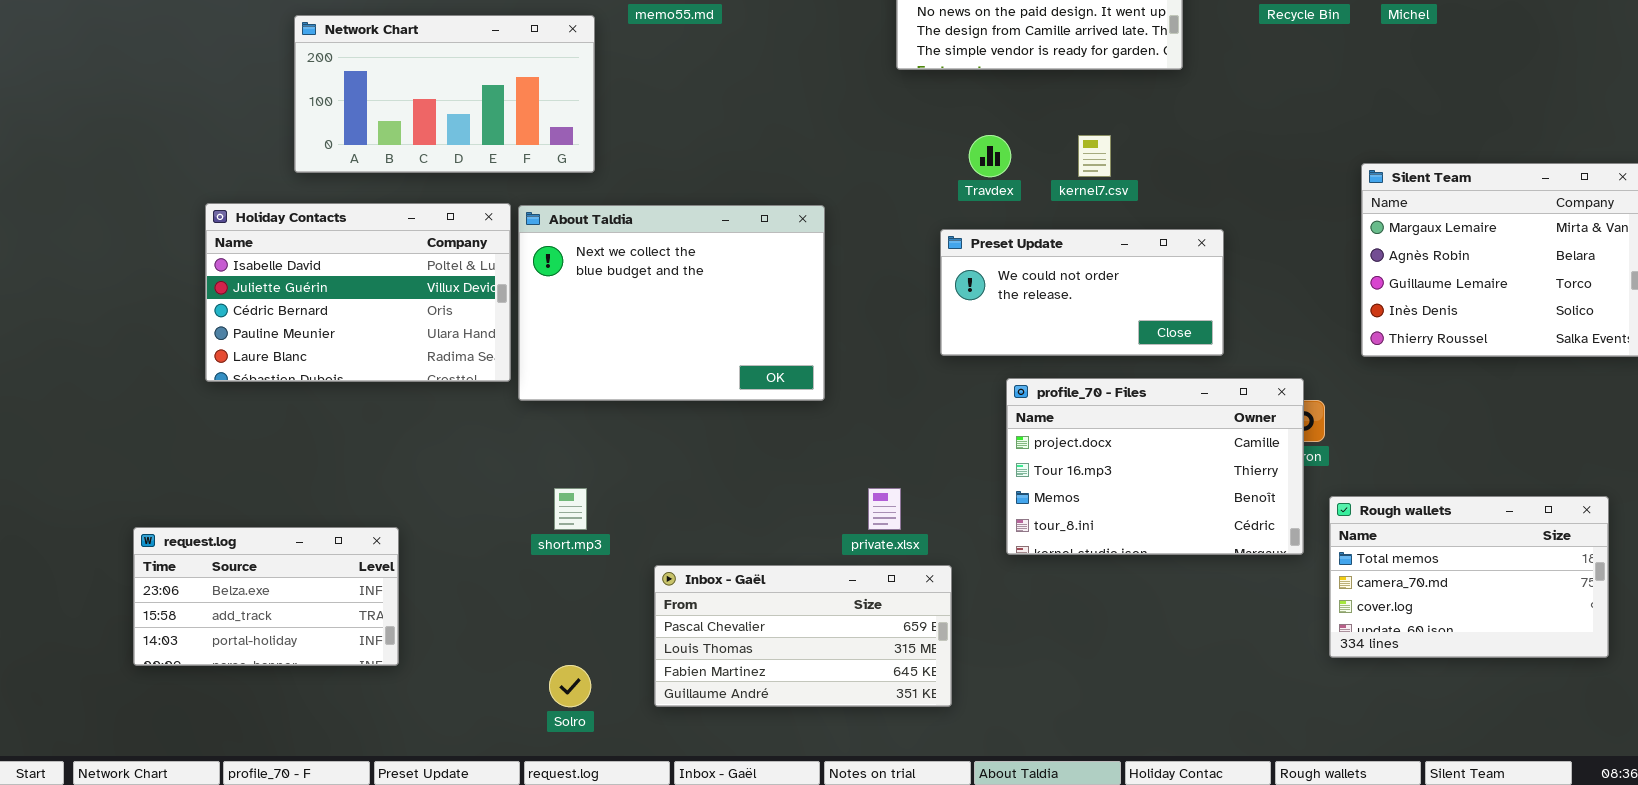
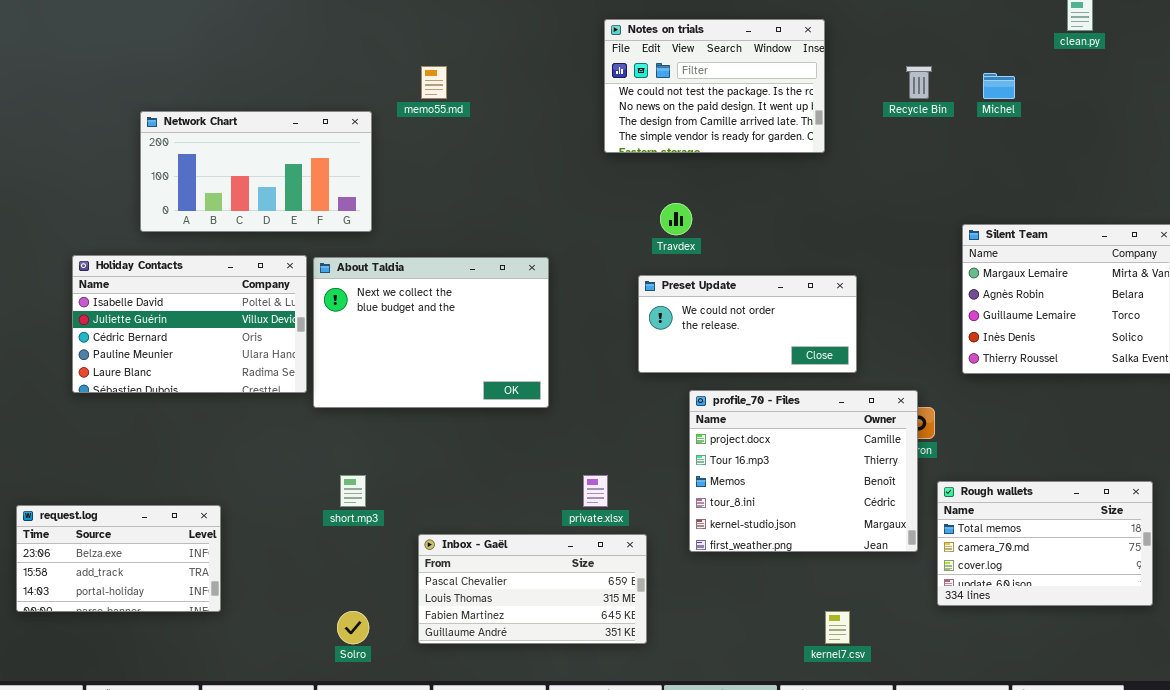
kernel7.csv: [1078,135,1111,177] -> [825,611,850,644], moved
profile_70 - Files: [1006,378,1304,555] -> [689,390,918,552], resized

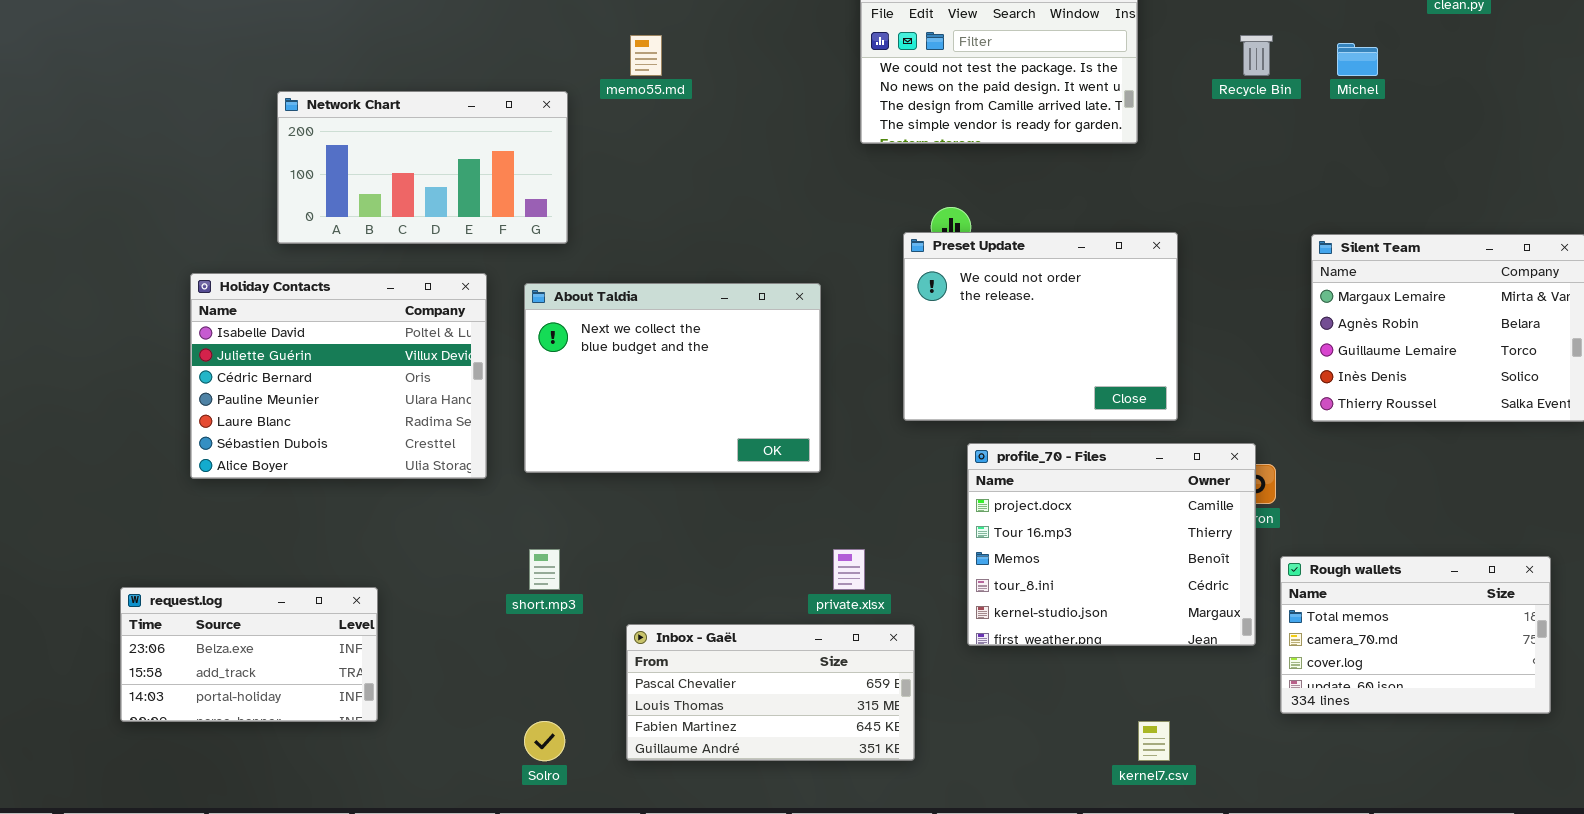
Holiday Contacts: [72,255,307,393] -> [190,273,487,479], resized
About Taldia: [313,257,549,408] -> [524,283,821,473], moved
Preset Update: [638,275,857,373] -> [903,232,1178,421], resized

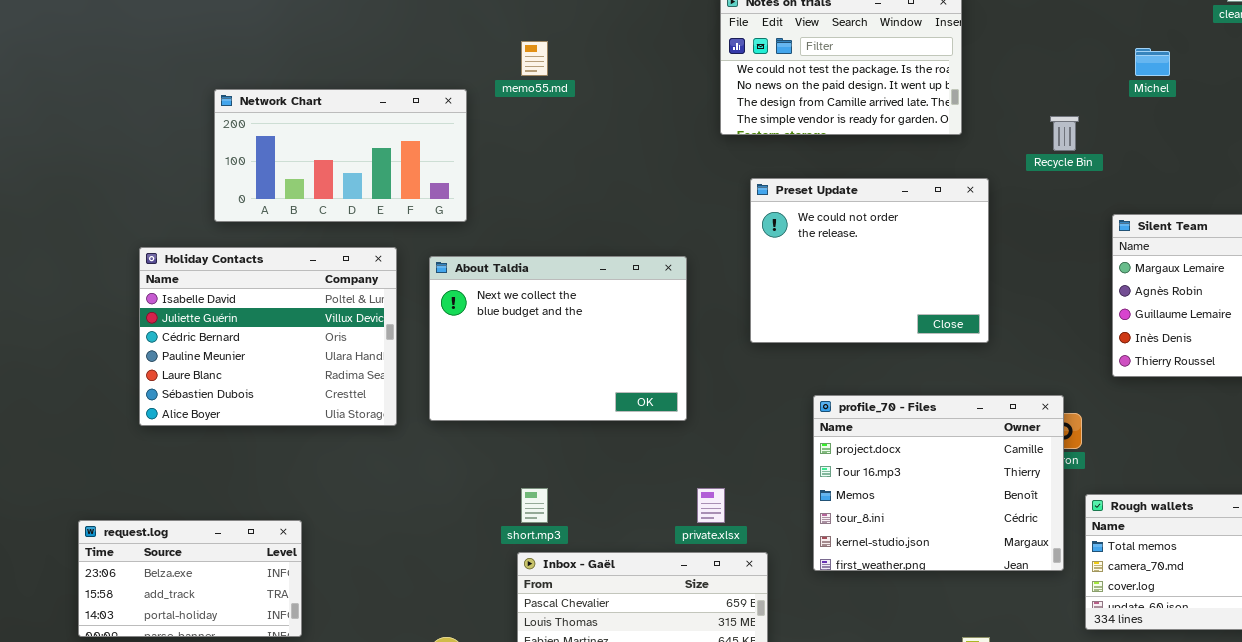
Recycle Bin: [1240,35,1273,76] -> [1050,116,1079,151], moved
Preset Update: [903,232,1178,421] -> [750,178,989,343], moved
short.mp3: [529,549,560,590] -> [521,488,548,523], moved

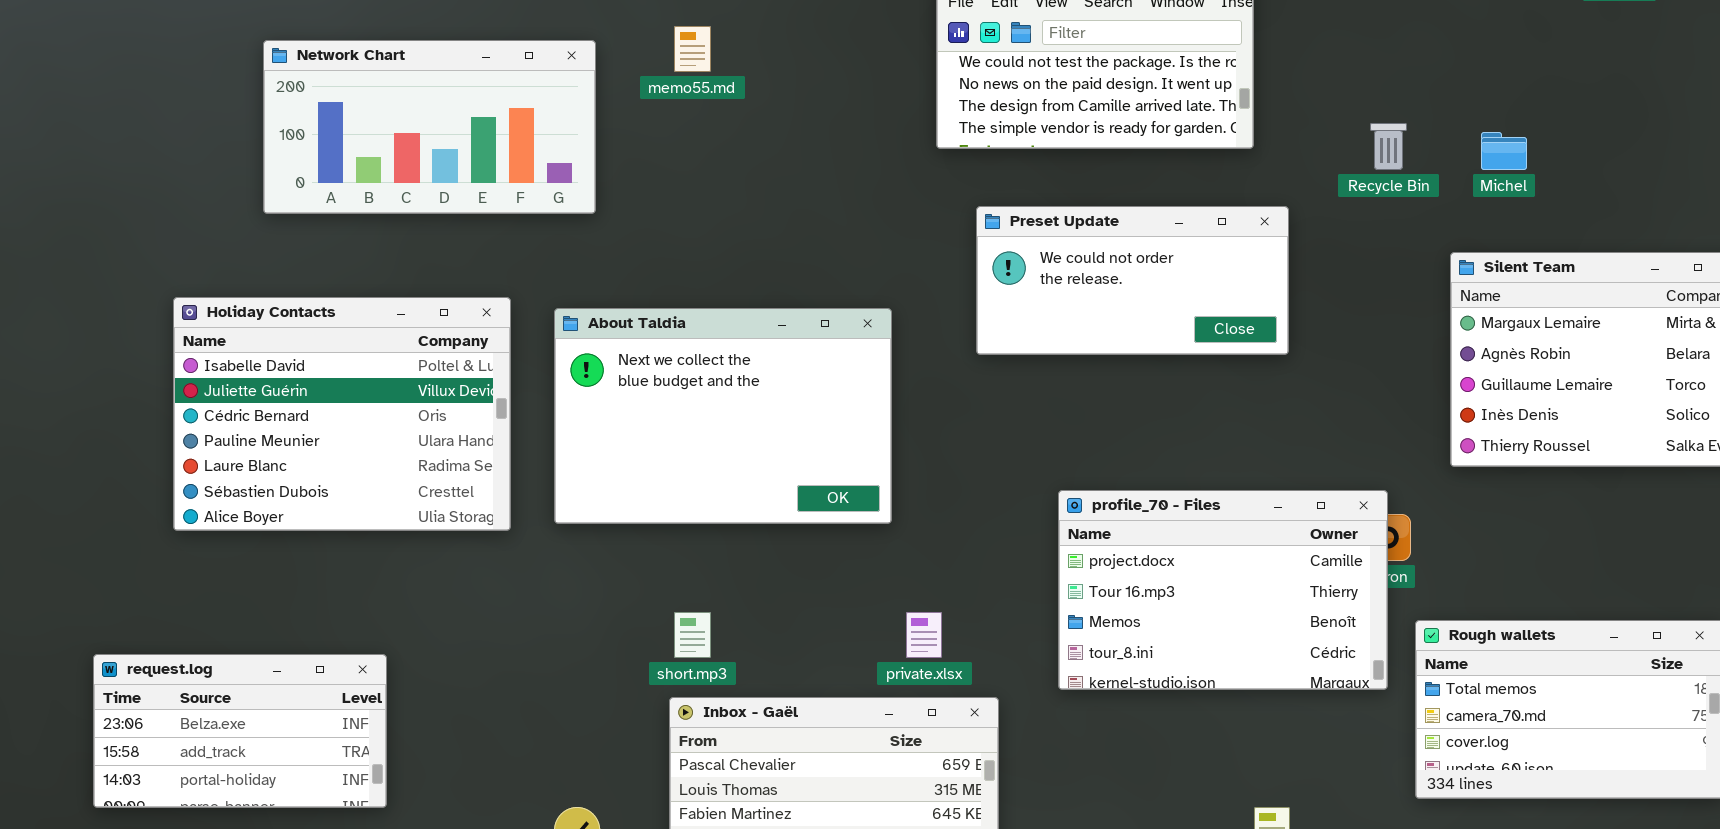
Michel: [1135,48,1170,76] -> [1481,132,1527,170], moved
Network Chart: [214,89,467,222] -> [263,40,596,214], moved
Preset Update: [750,178,989,343] -> [976,206,1289,355], resized
profile_70 - Files: [813,395,1064,571] -> [1058,490,1388,690], resized

